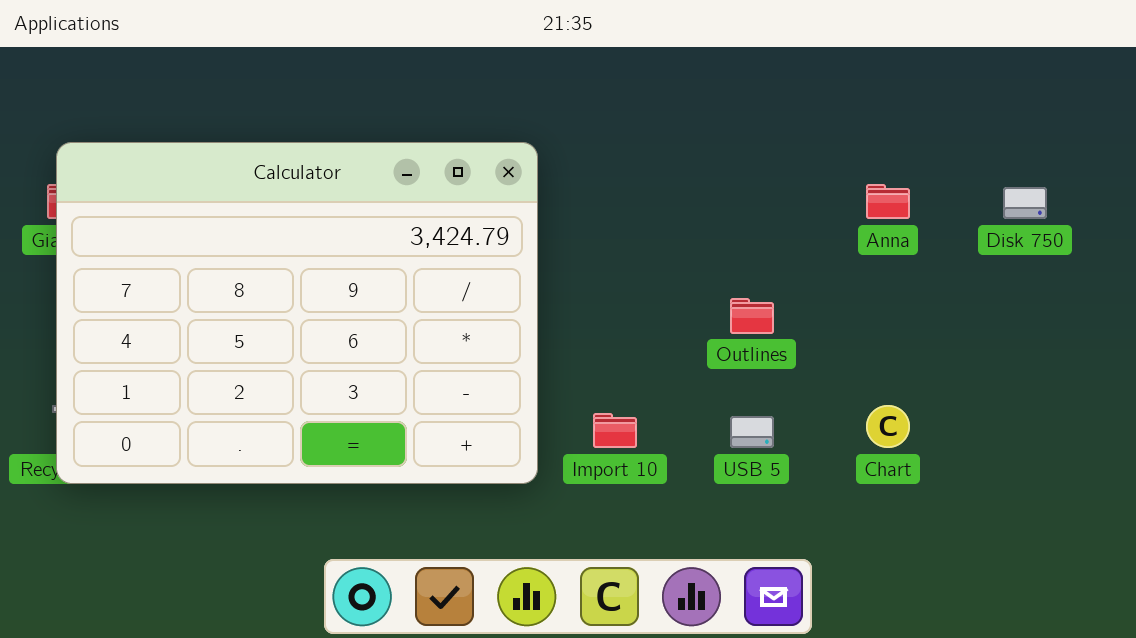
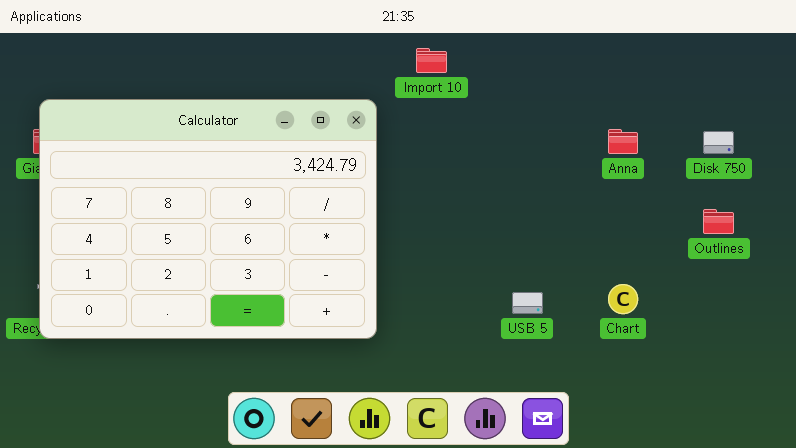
Outlines: [730,298,774,334] -> [703,209,734,234], moved
Import 10: [593,413,637,448] -> [416,48,447,73], moved

